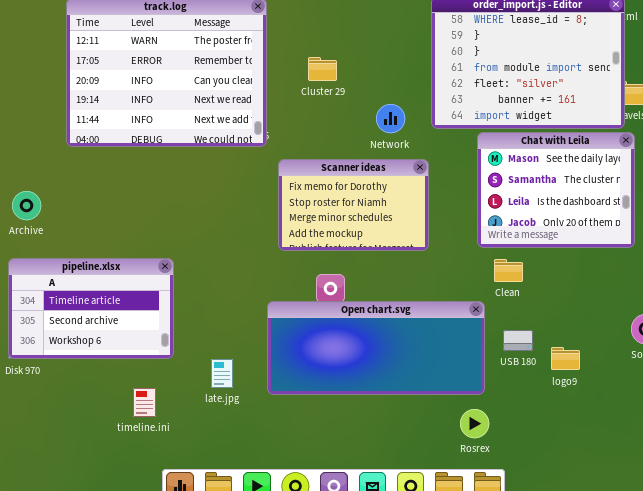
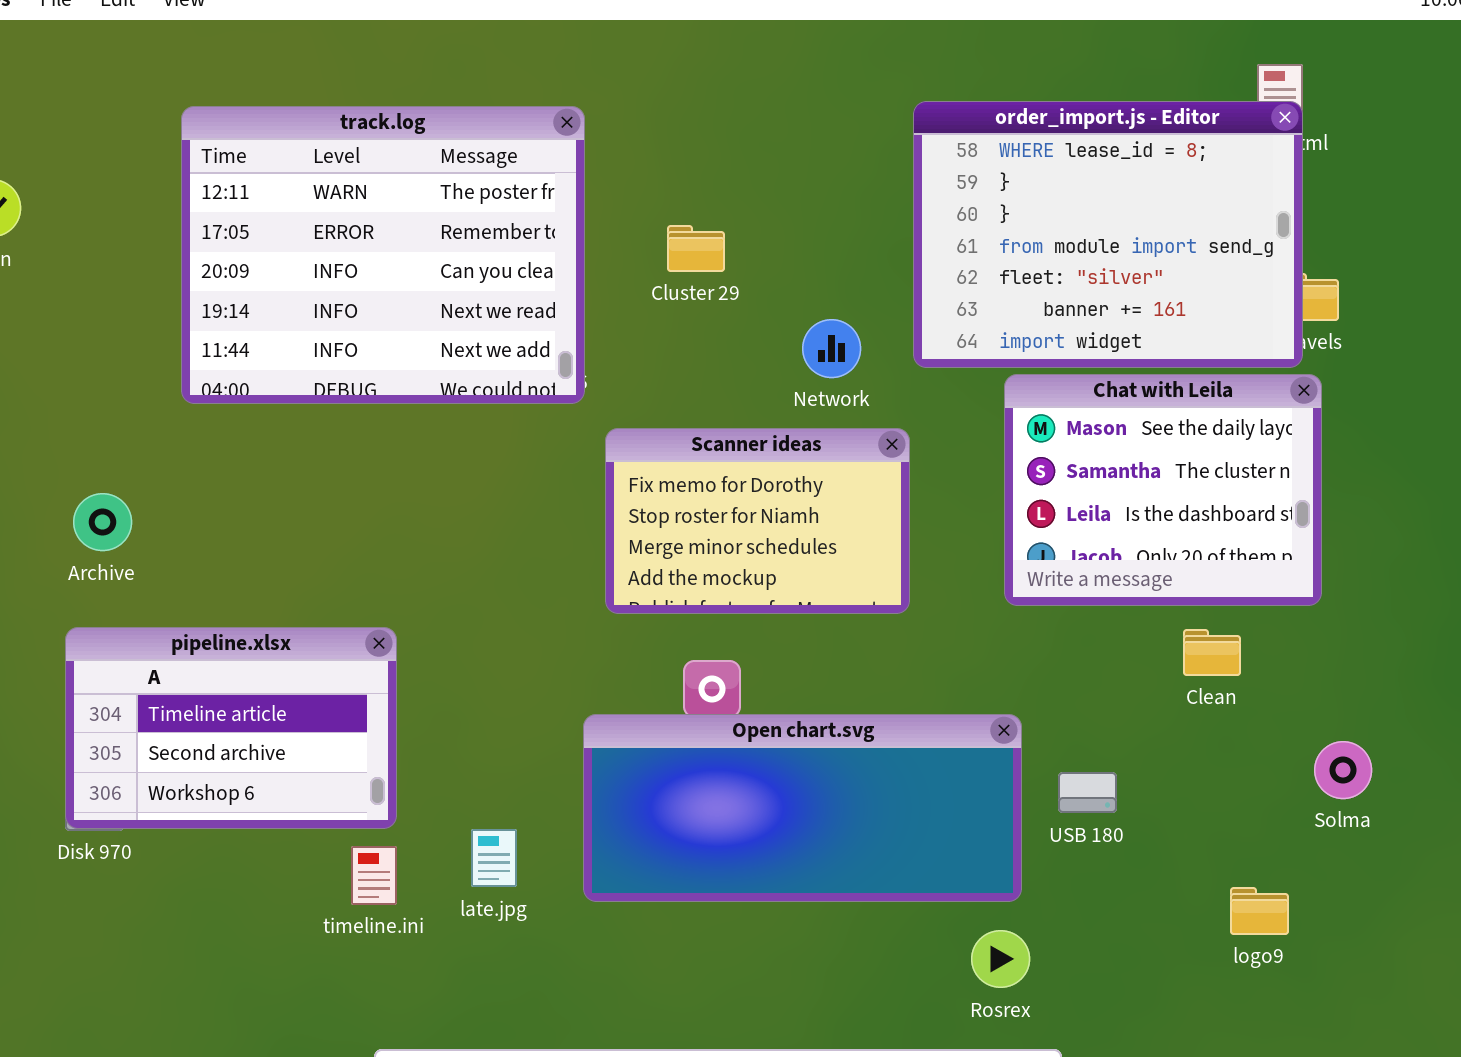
Clean: [494,259,523,282] -> [1183,629,1241,676], moved
logo9: [551,347,580,370] -> [1230,887,1289,935], moved
timeline.ini: [133,388,156,417] -> [351,846,397,905], moved

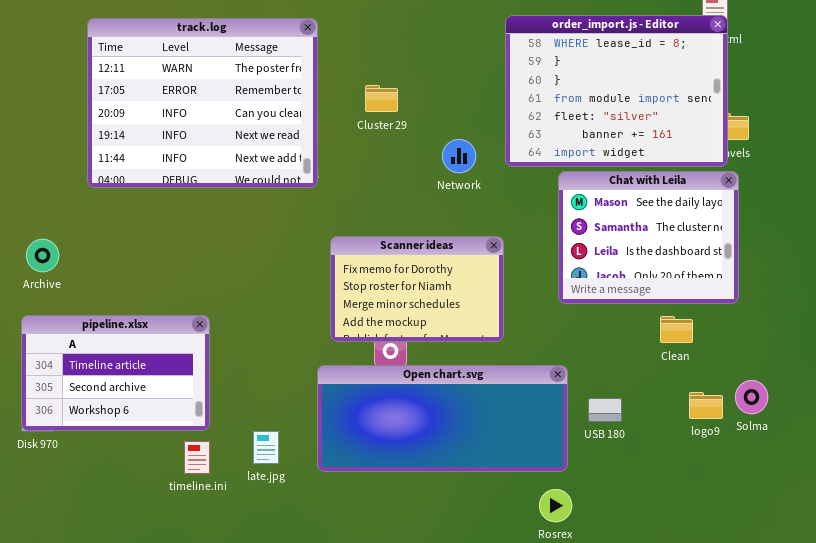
Scanner ideas: [605,428,910,614] -> [330,236,504,342], moved
logo9: [1230,887,1289,935] -> [689,392,723,419], moved

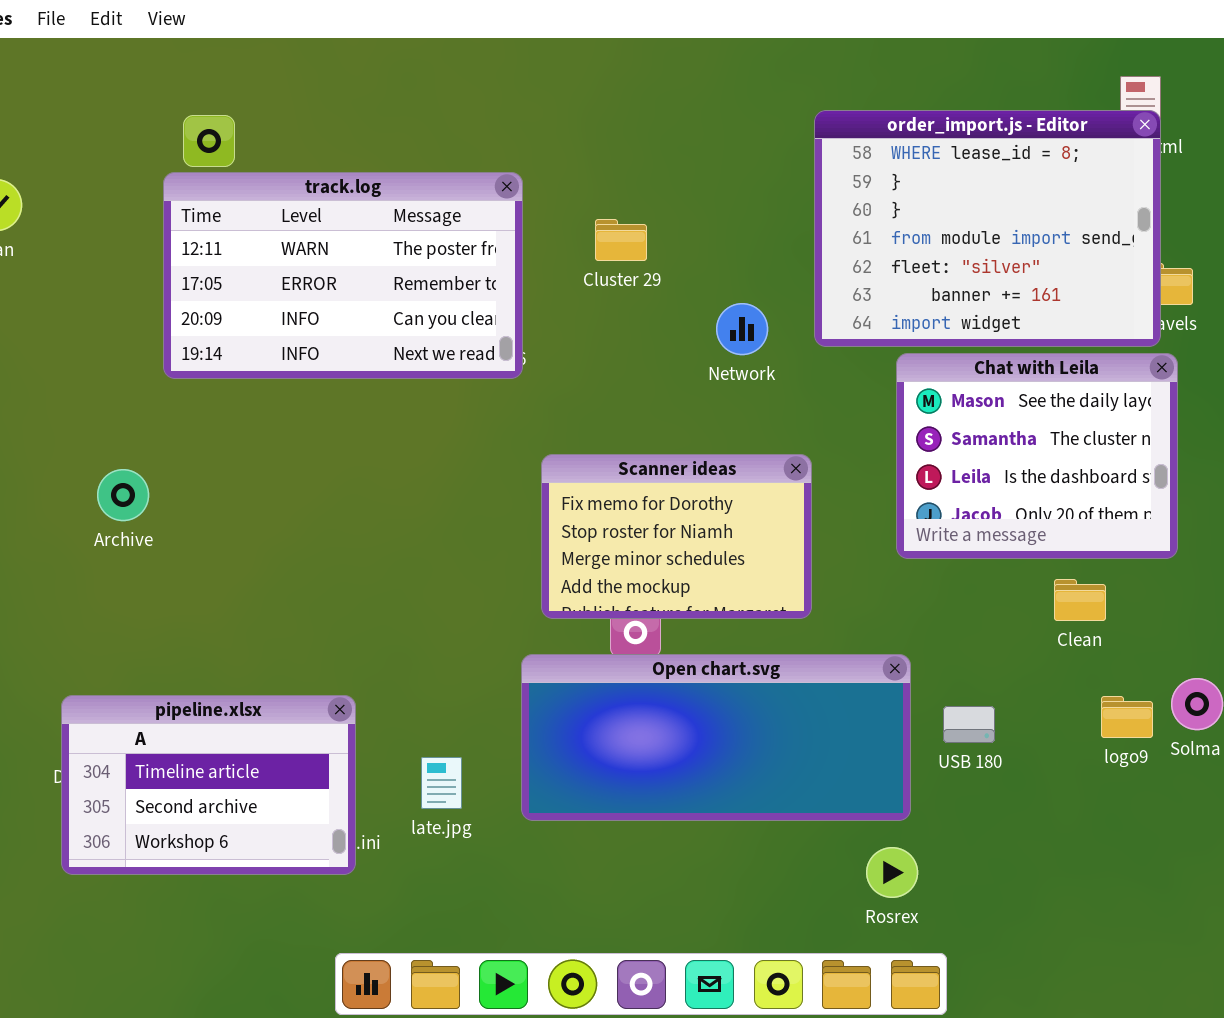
track.log: [87,18,318,188] -> [163,172,523,379], resized
Archive: [26,239,59,272] -> [97,469,149,521], moved
pipeline.xlsx: [21,315,210,431] -> [61,695,356,875], moved

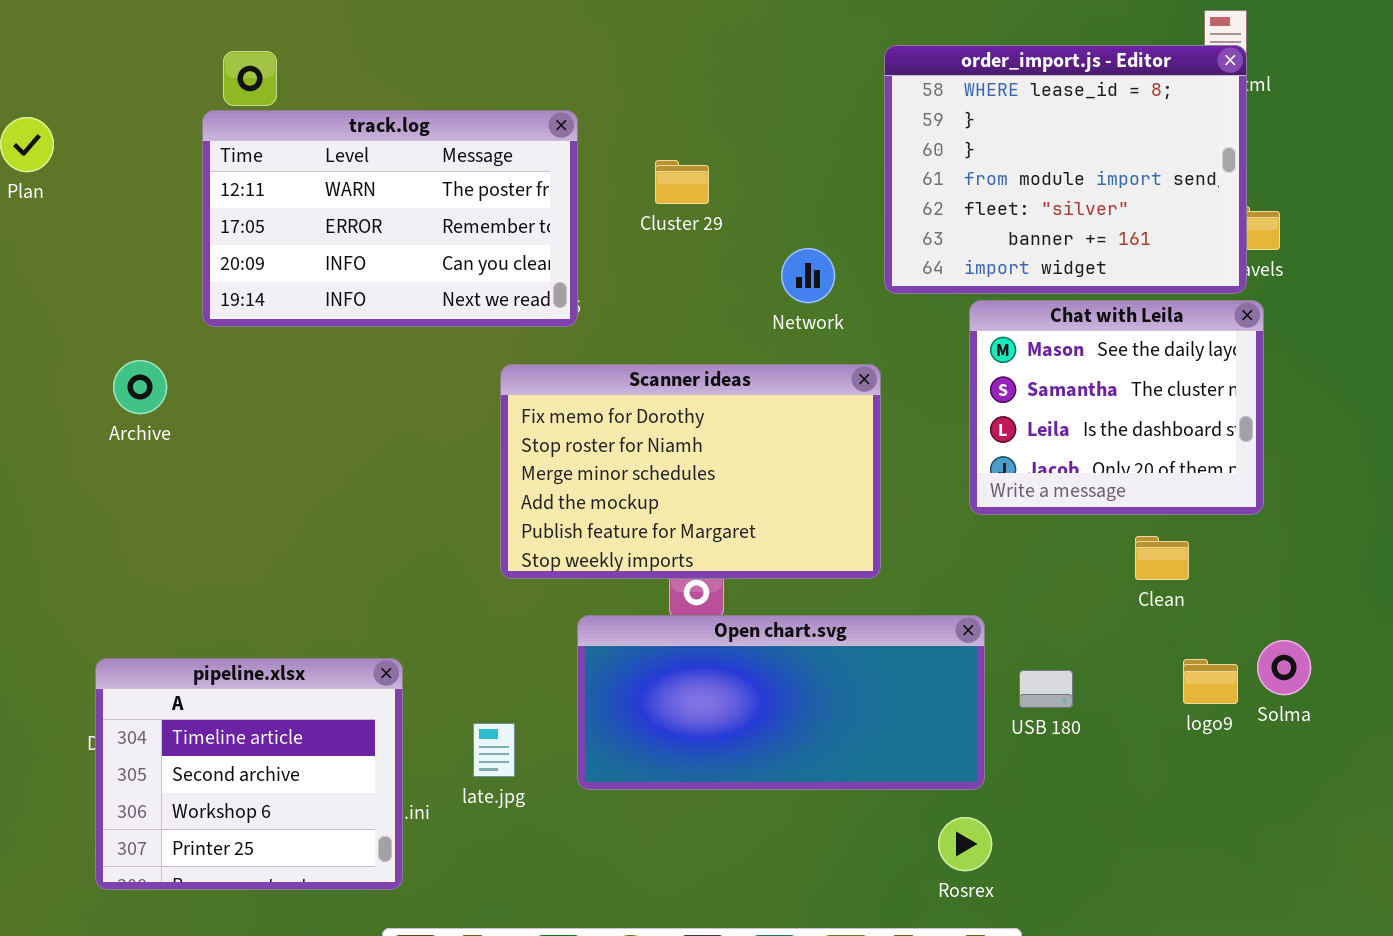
Scanner ideas: [541,454,812,619] -> [500,364,881,579], resized
Archive: [97,469,149,521] -> [113,360,167,414], moved
pipeline.xlsx: [61,695,356,875] -> [95,658,403,890], resized

